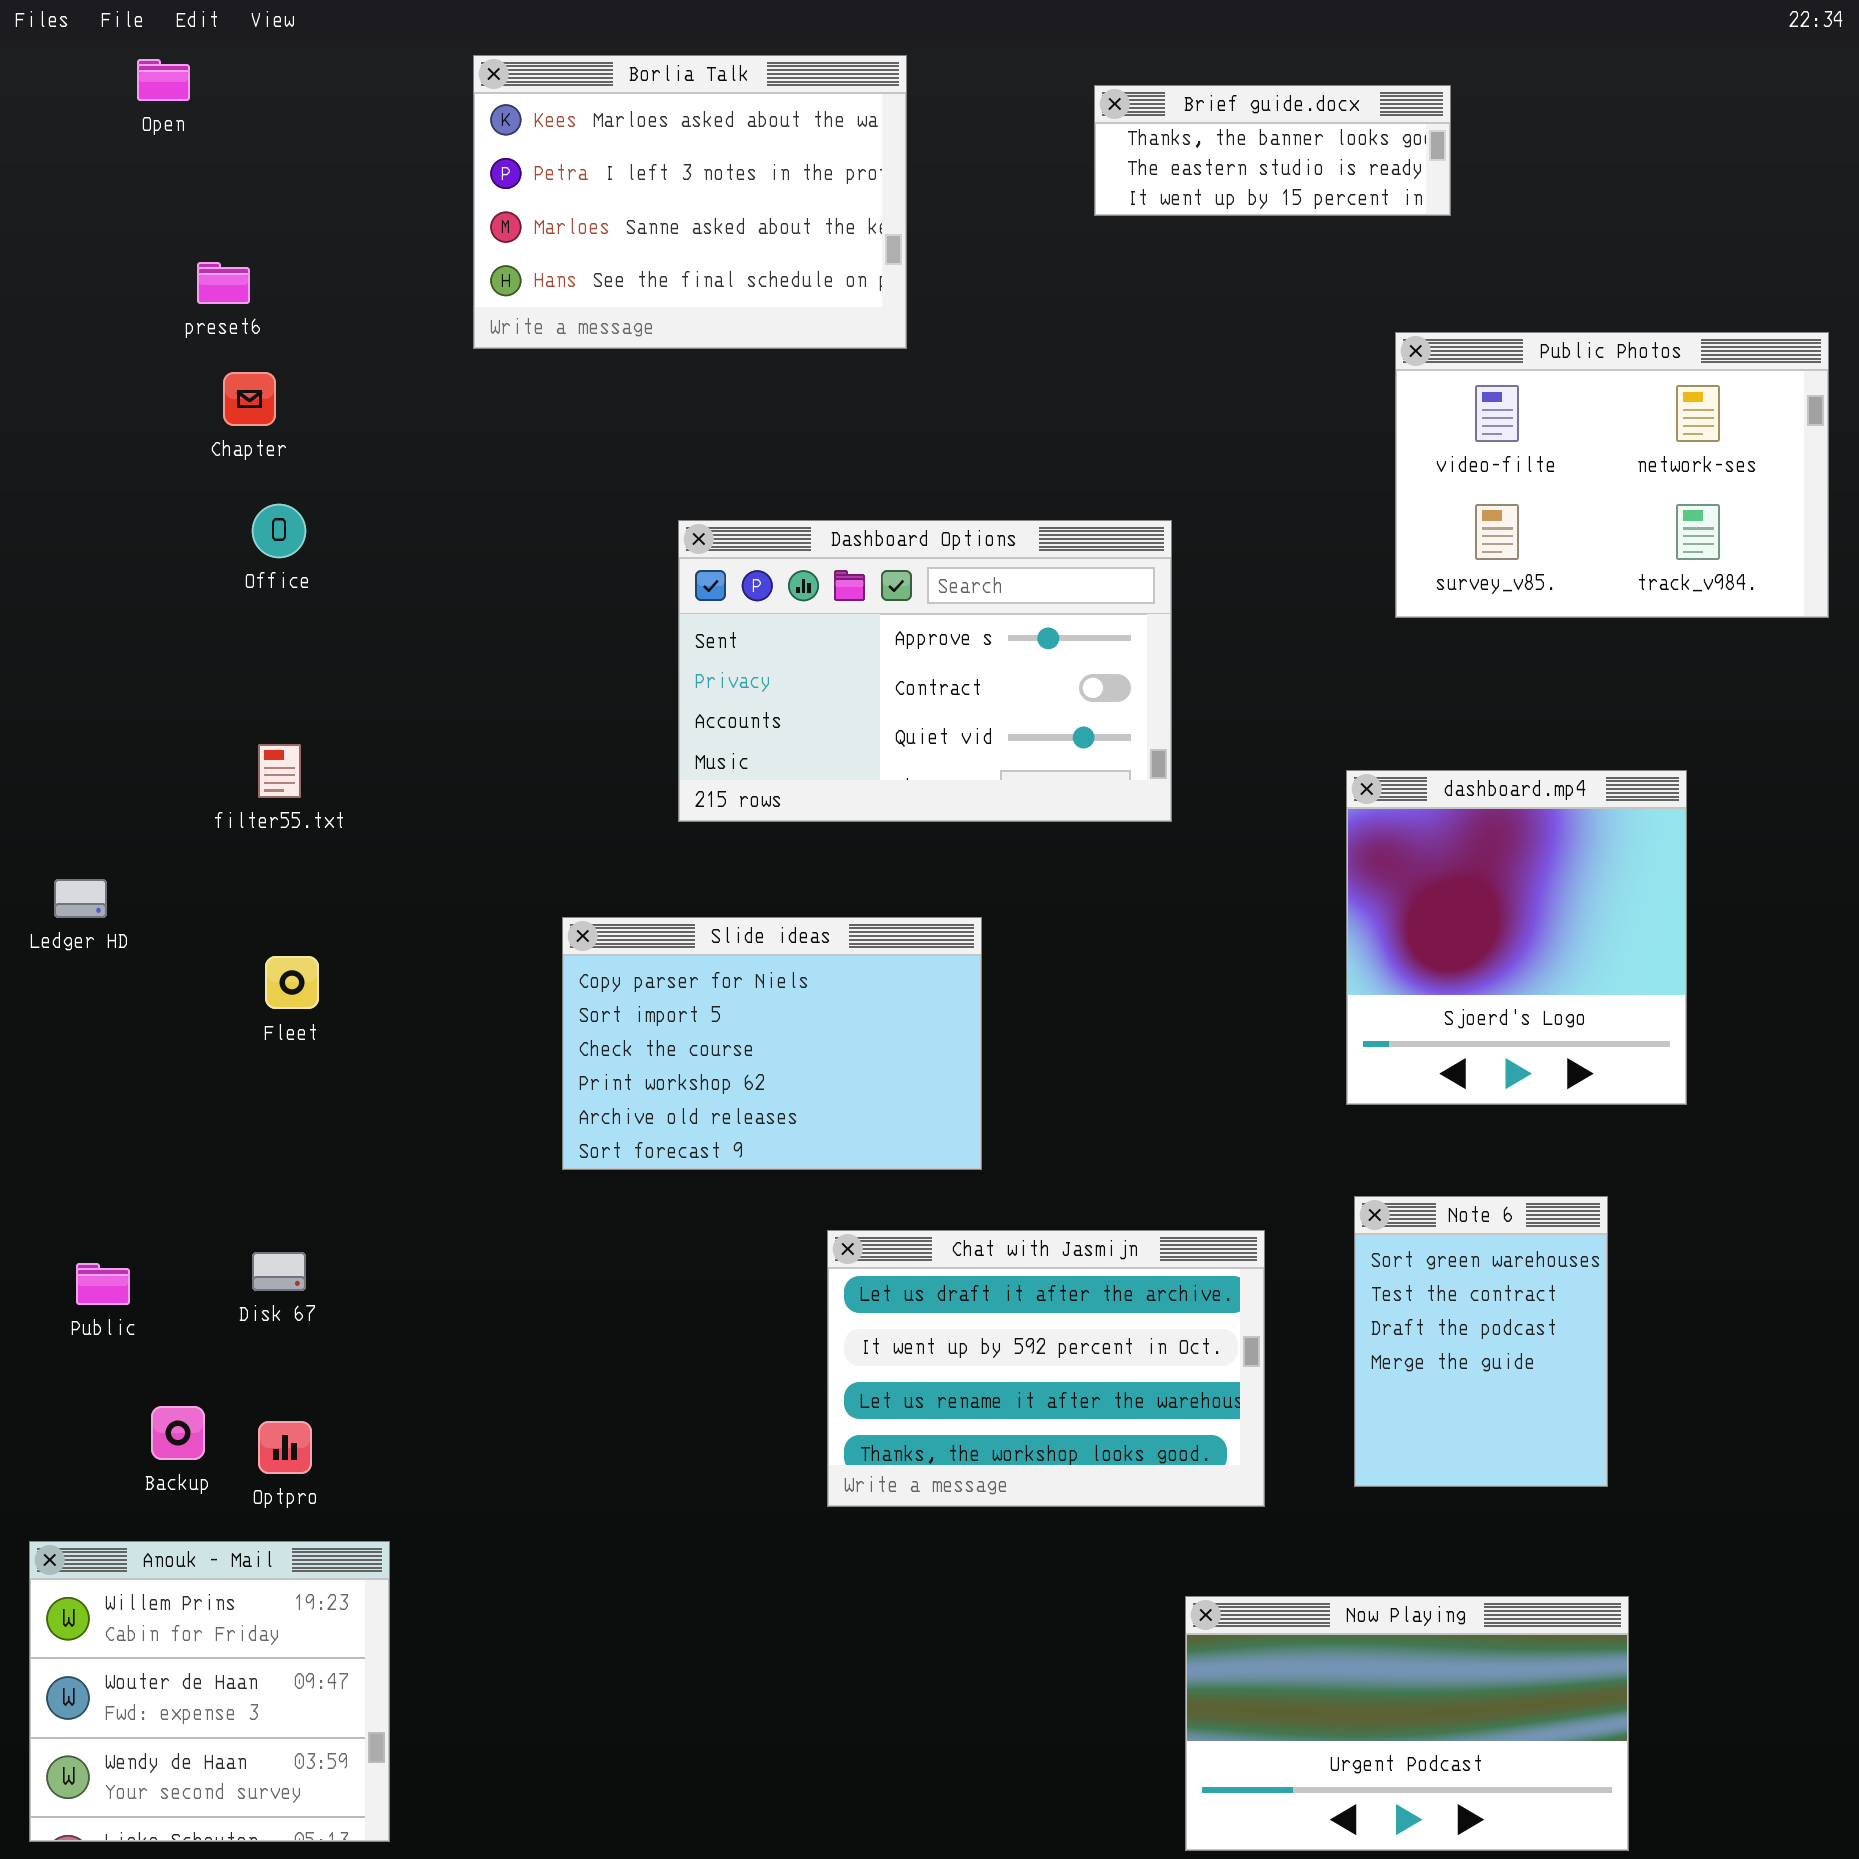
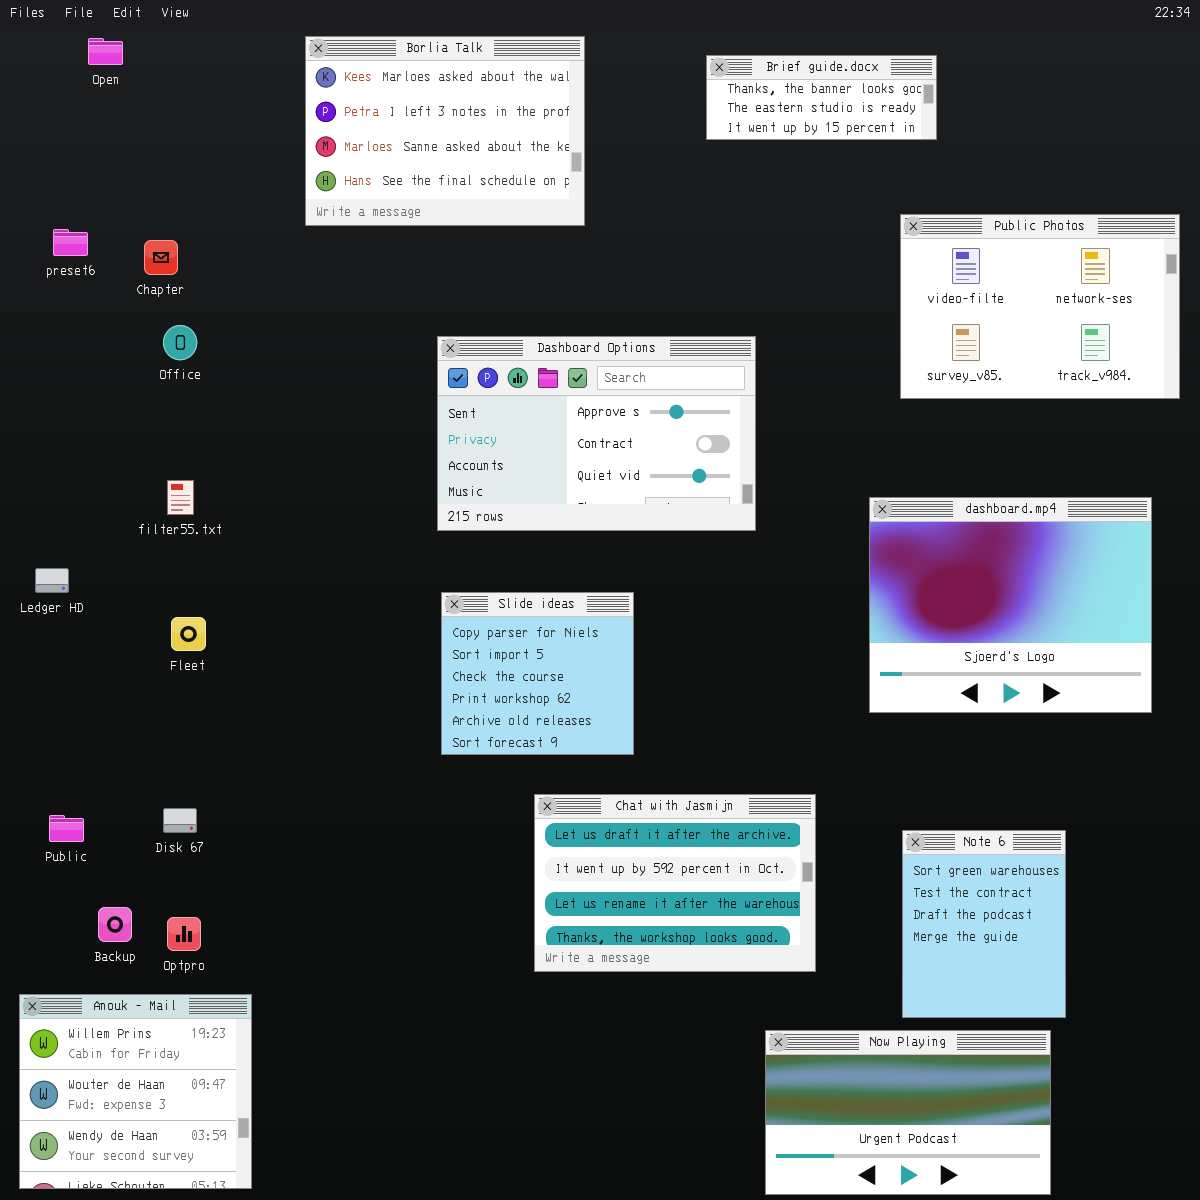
preset6: [197,262,250,304] -> [53,229,88,256], moved
dashboard.mp4: [1346,770,1687,1105] -> [869,497,1152,713], resized
Slide ideas: [562,917,982,1170] -> [441,592,634,755], resized
Note 6: [1354,1196,1608,1487] -> [902,830,1066,1018], moved

